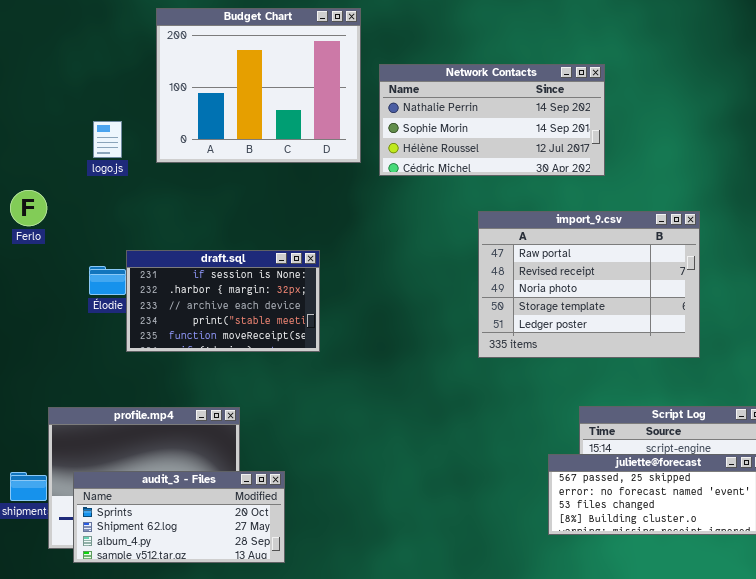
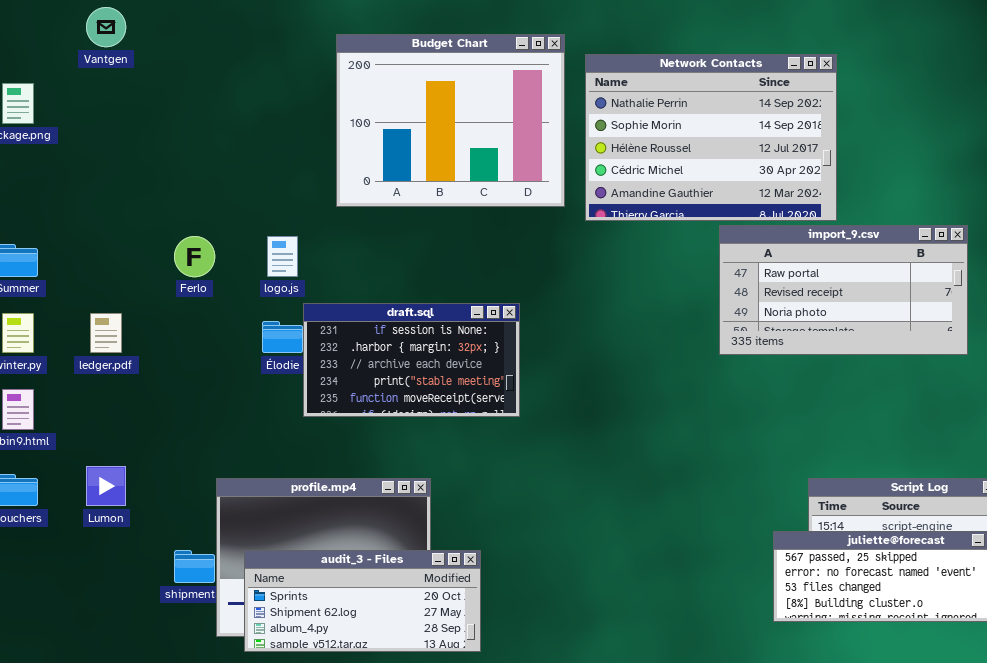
Network Contacts: [379,64,605,176] -> [585,54,837,221], resized
logo.js: [93,121,122,158] -> [267,236,298,277], moved
import_9.csv: [478,211,700,358] -> [719,225,968,355], moved, resized

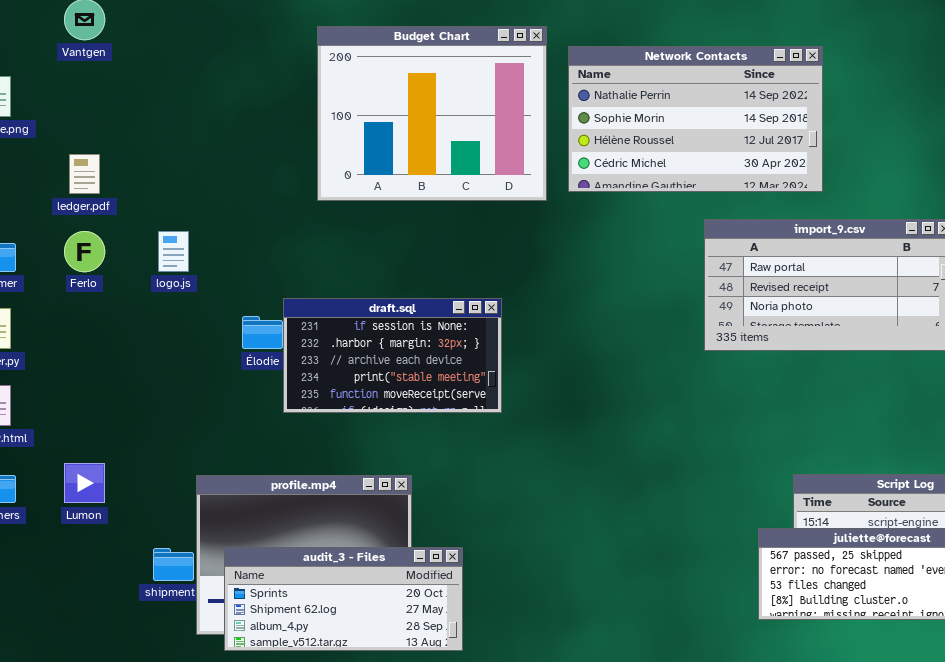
Network Contacts: [585,54,837,221] -> [568,46,823,192], resized
Ferlo: [174,236,215,277] -> [64,231,105,272], moved
logo.js: [267,236,298,277] -> [158,231,189,272], moved
ledger.pdf: [90,313,122,353] -> [69,154,100,194], moved

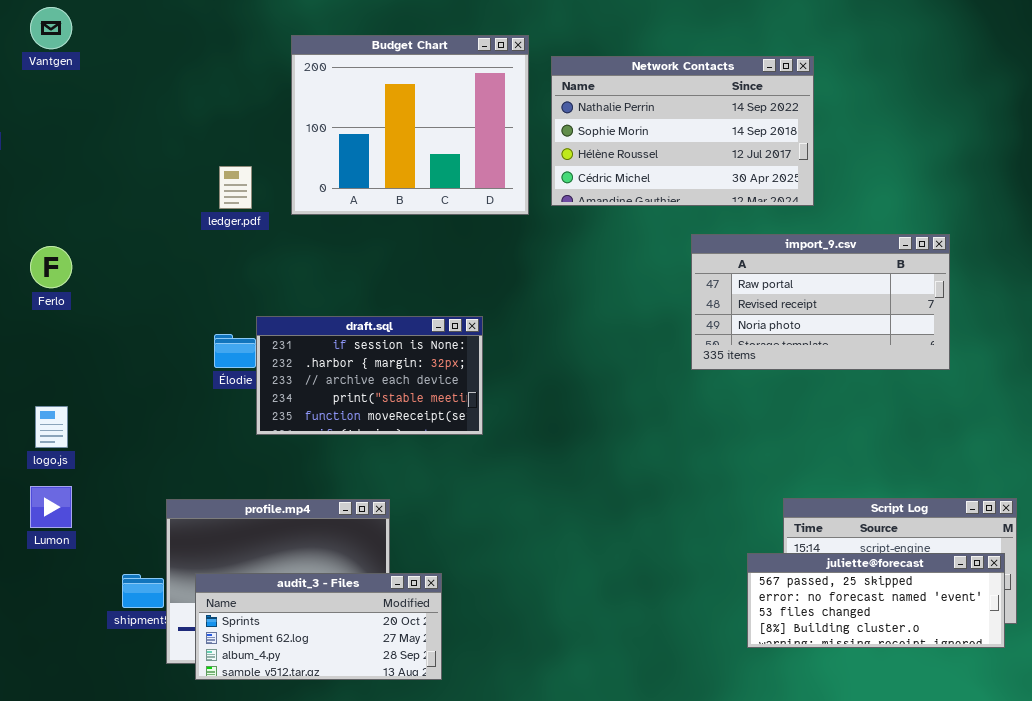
ledger.pdf: [69,154,100,194] -> [219,166,252,209], moved
logo.js: [158,231,189,272] -> [35,406,68,448], moved

